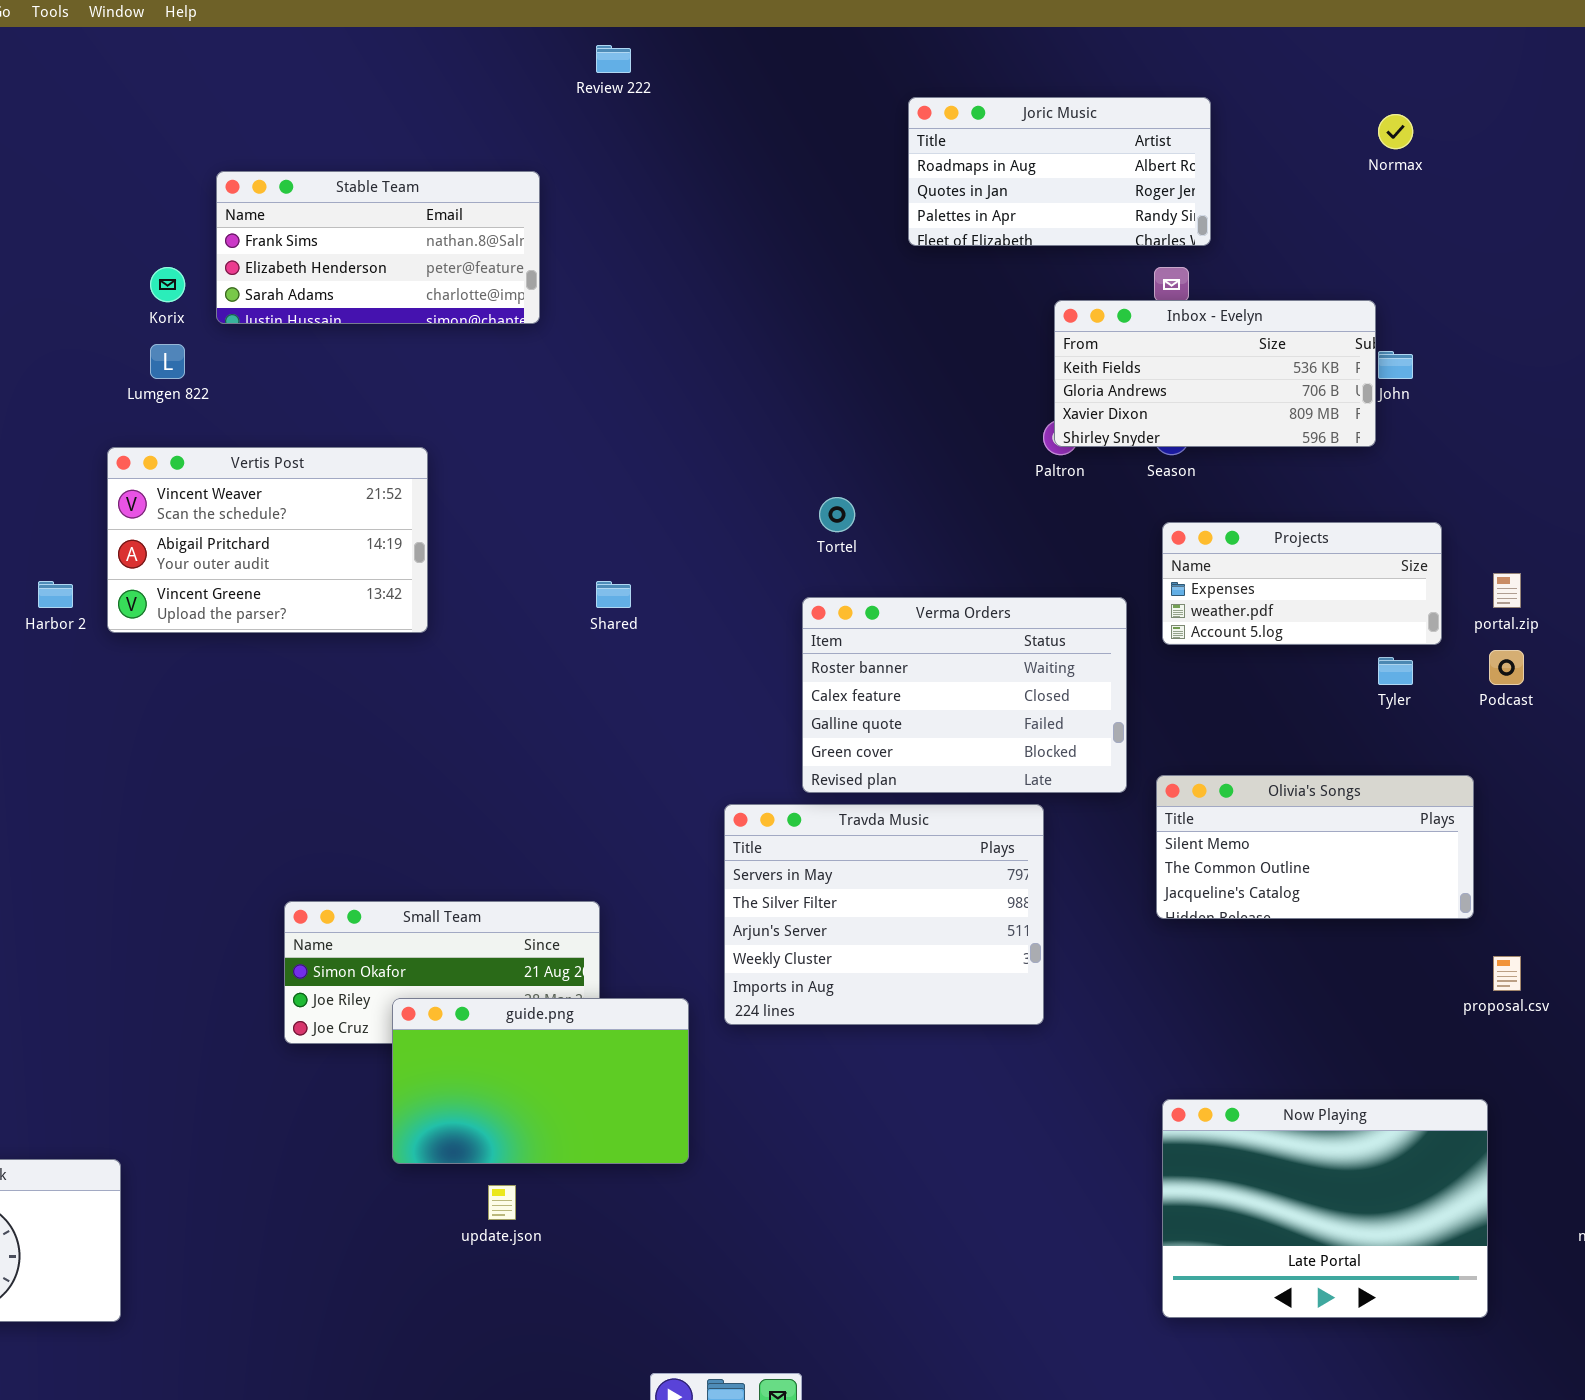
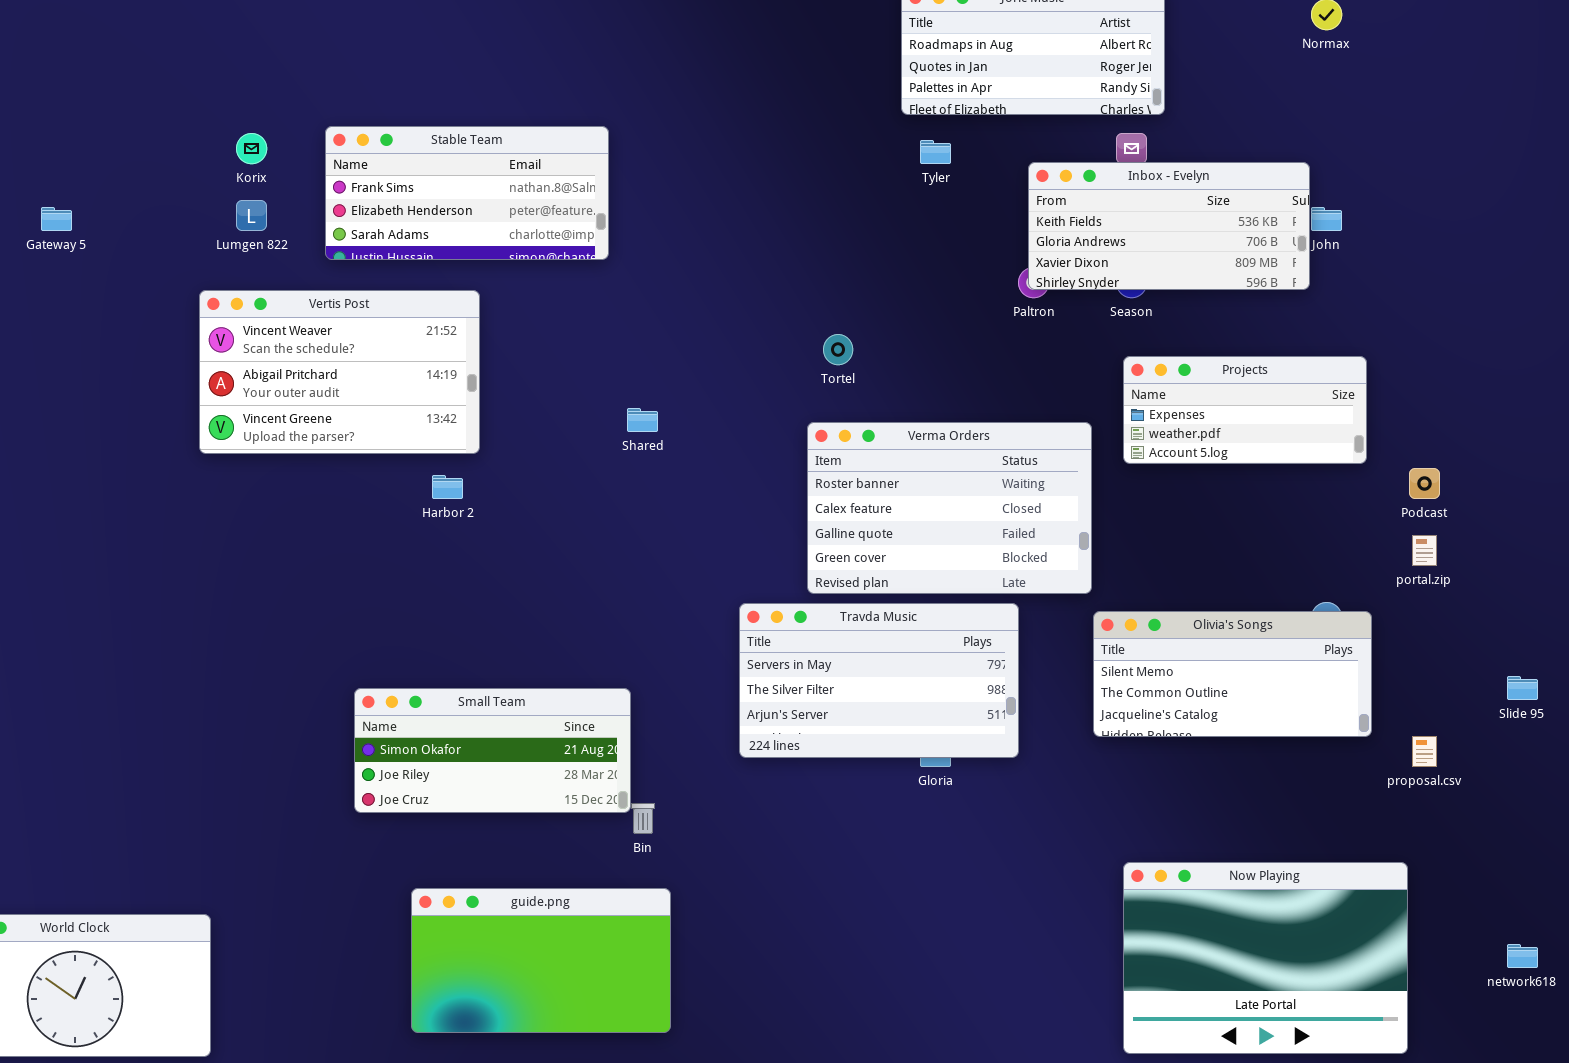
Stable Team: [216,171,540,324] -> [325,126,609,260], moved
portal.zip: [1493,573,1521,608] -> [1412,535,1437,566], moved
Harbor 2: [38,581,73,608] -> [432,475,463,499], moved
Tyler: [1378,657,1413,685] -> [920,140,951,164], moved
Olivia's Songs: [1156,775,1474,919] -> [1093,611,1372,737], moved
Travda Music: [724,804,1044,1025] -> [739,603,1019,758], resized
guide.png: [392,998,689,1164] -> [411,888,671,1033], moved

